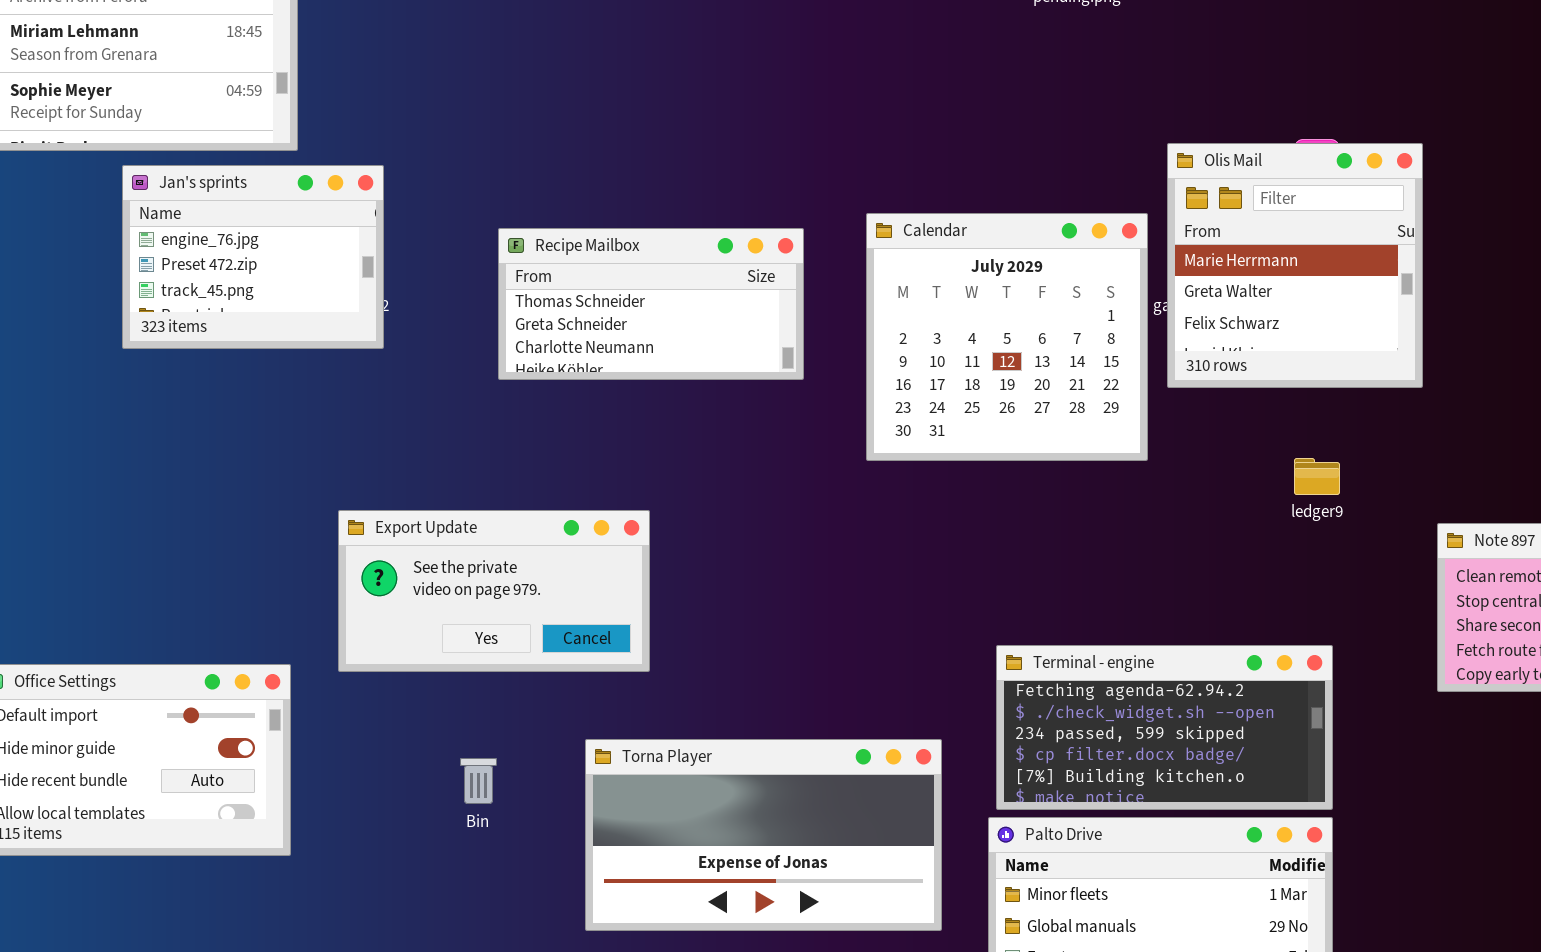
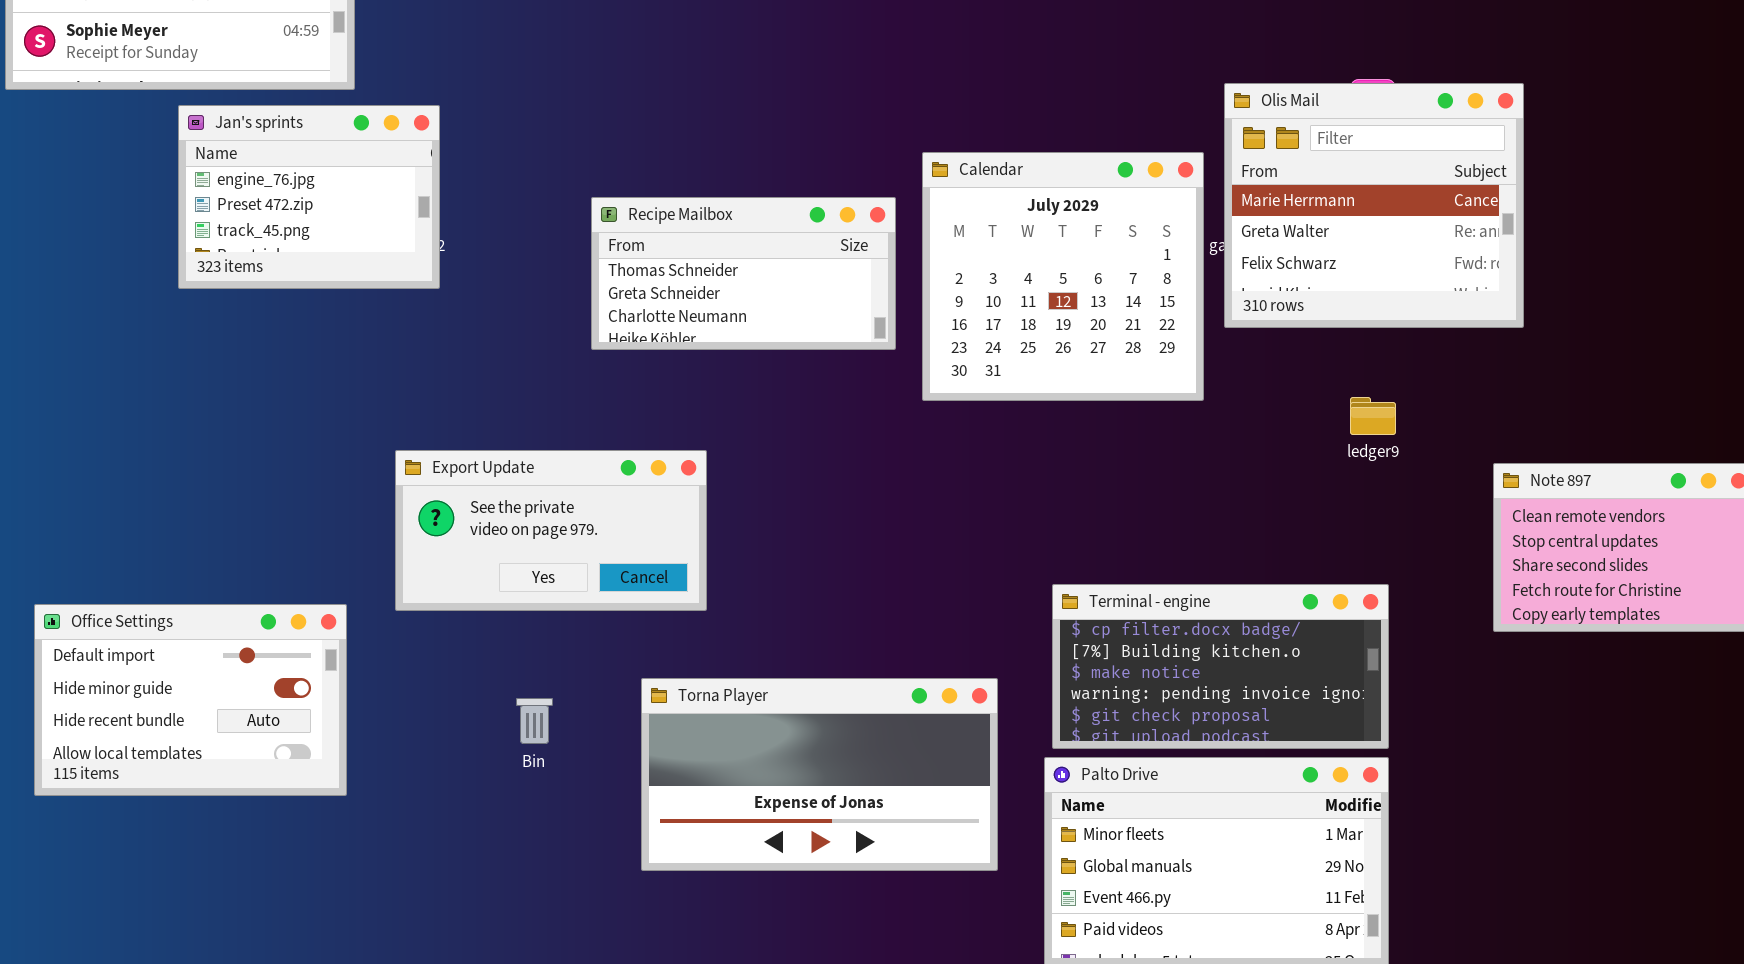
Olis Mail: [1167,143,1423,388] -> [1224,83,1524,328], resized
Recipe Mailbox: [498,228,804,380] -> [591,197,896,350], moved
Terminal - engine: [996,645,1333,810] -> [1052,584,1389,749], scrolled down 3 rows

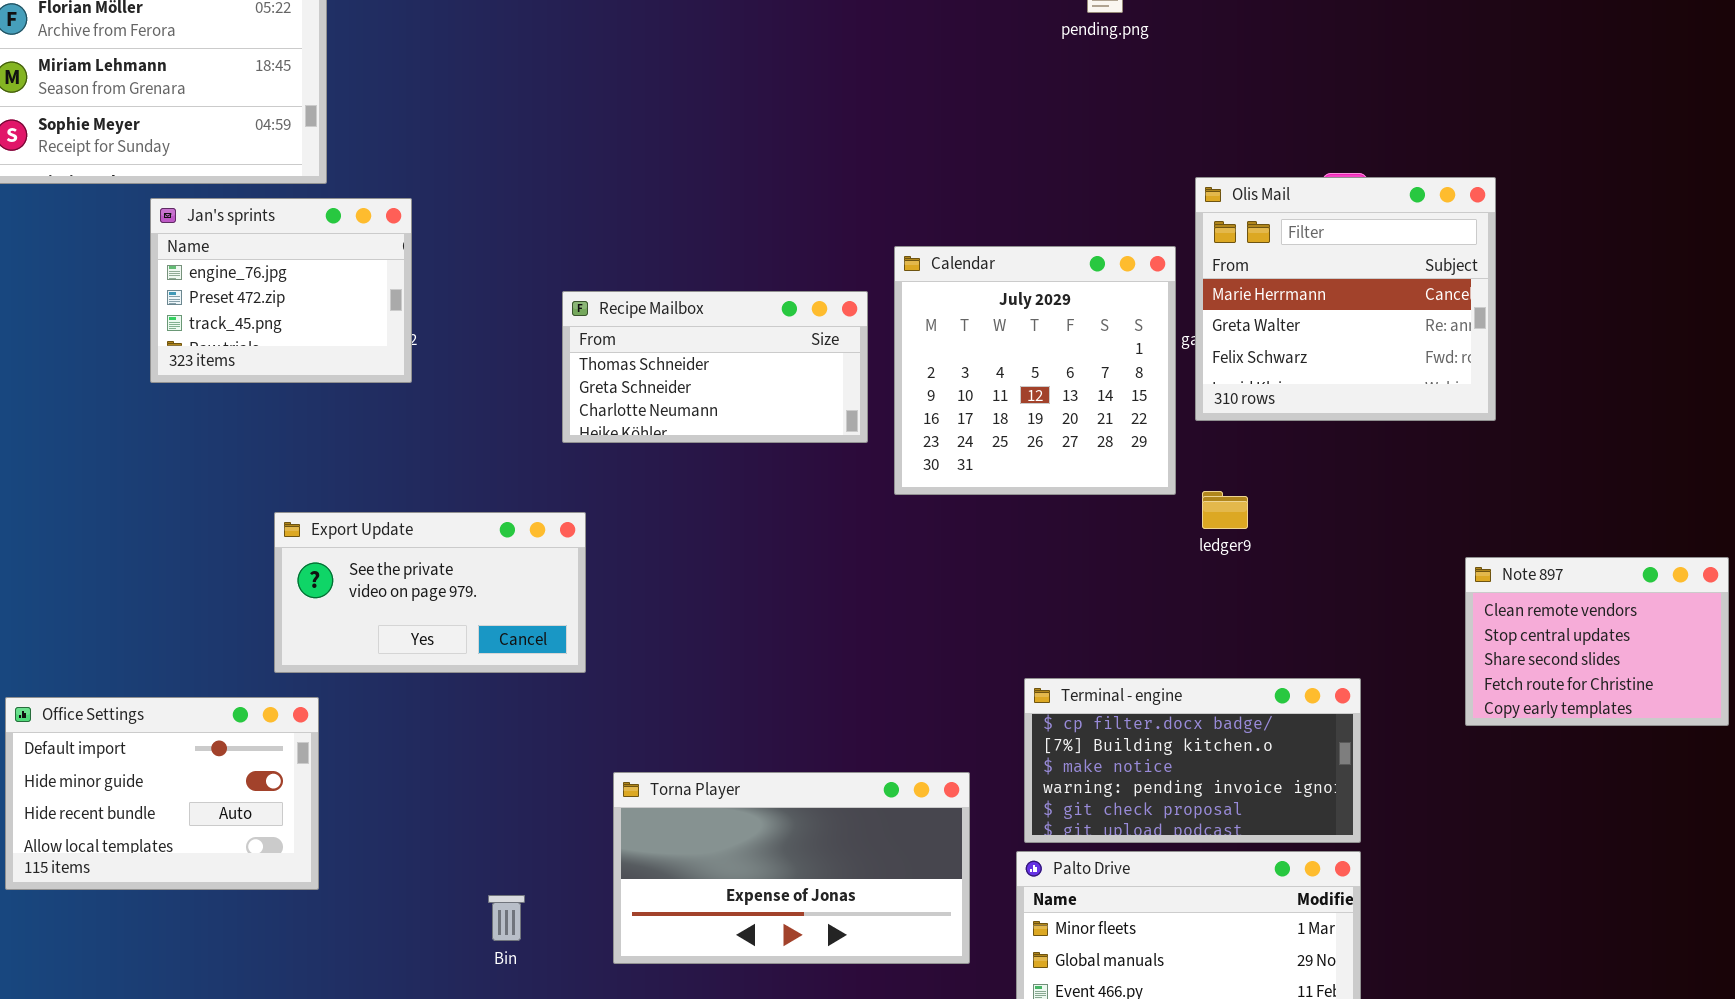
ledger9: [1350,397,1396,435] -> [1202,491,1248,529], moved
Export Update: [395,450,707,611] -> [274,512,586,673], moved
Bin: [516,698,553,744] -> [488,895,525,941], moved

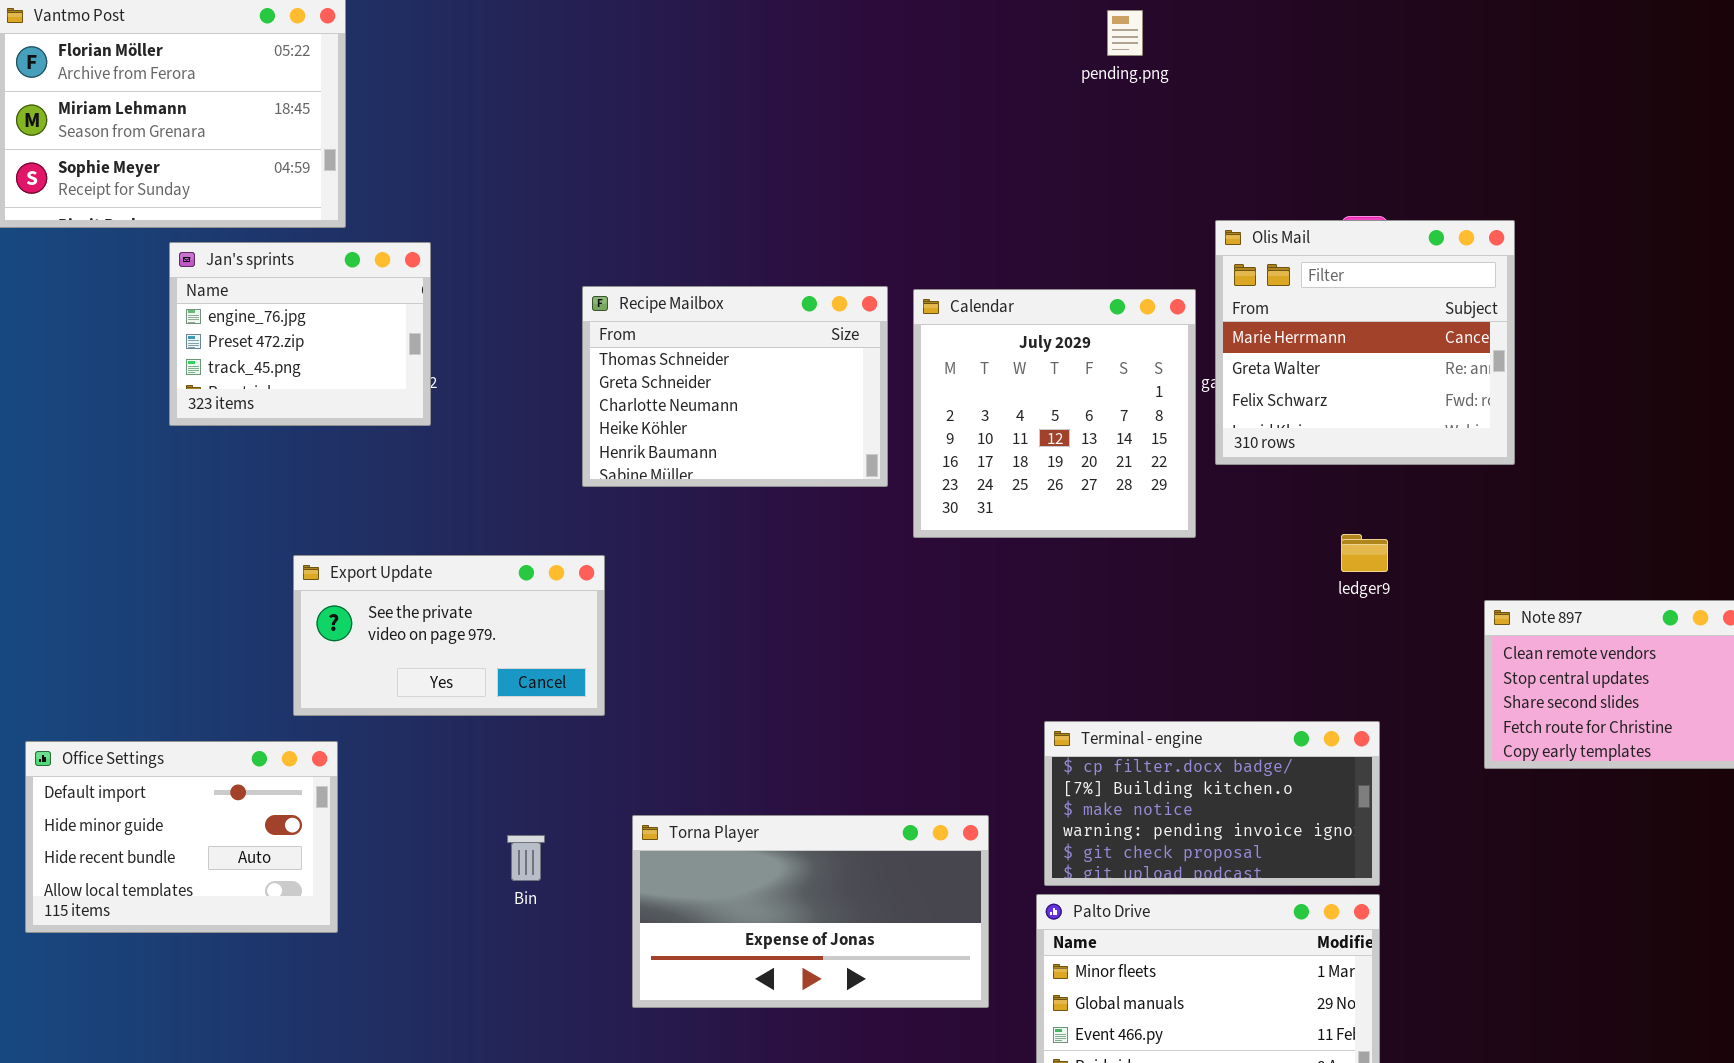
Recipe Mailbox: [562,291,868,443] -> [582,286,888,487], resized
ledger9: [1202,491,1248,529] -> [1341,534,1388,572], moved
Bin: [488,895,525,941] -> [507,835,545,881], moved

